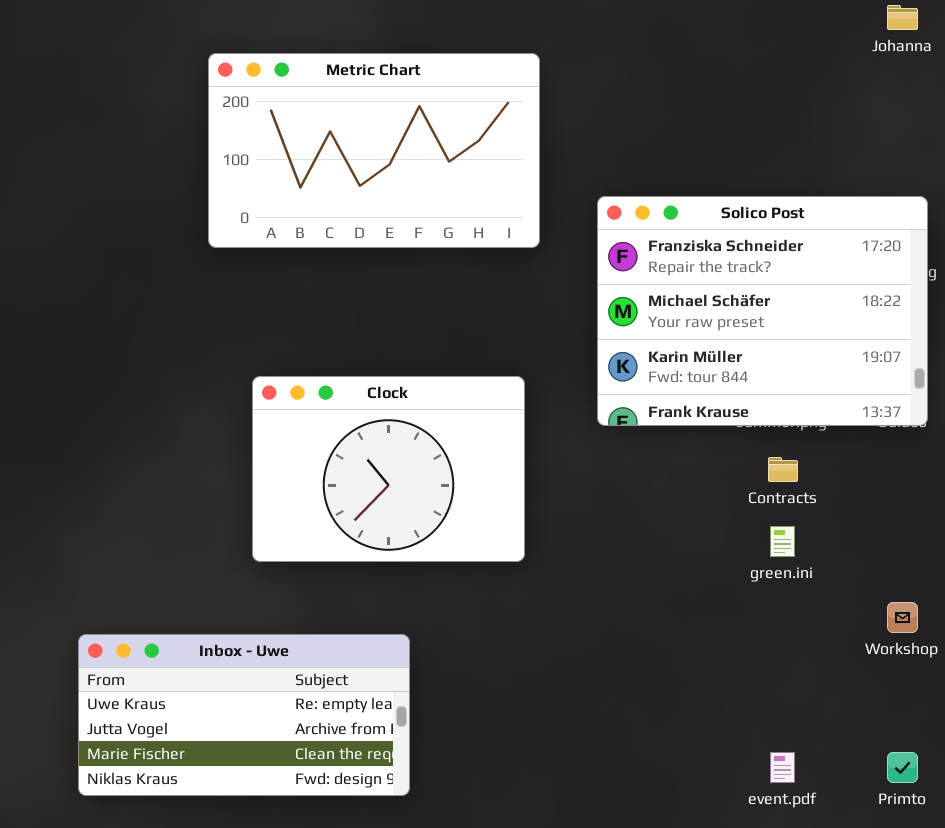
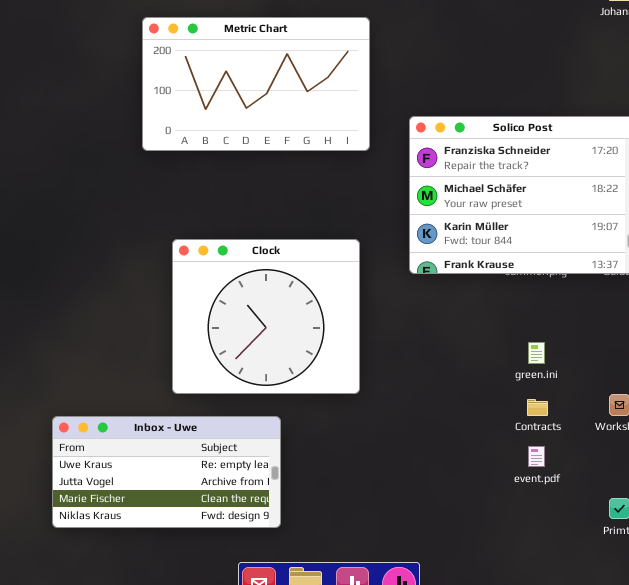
Clock: [252,376,525,562] -> [172,239,360,394], resized
Contracts: [768,457,798,482] -> [527,399,548,416], moved
event.pdf: [770,752,795,783] -> [528,446,545,467], moved

